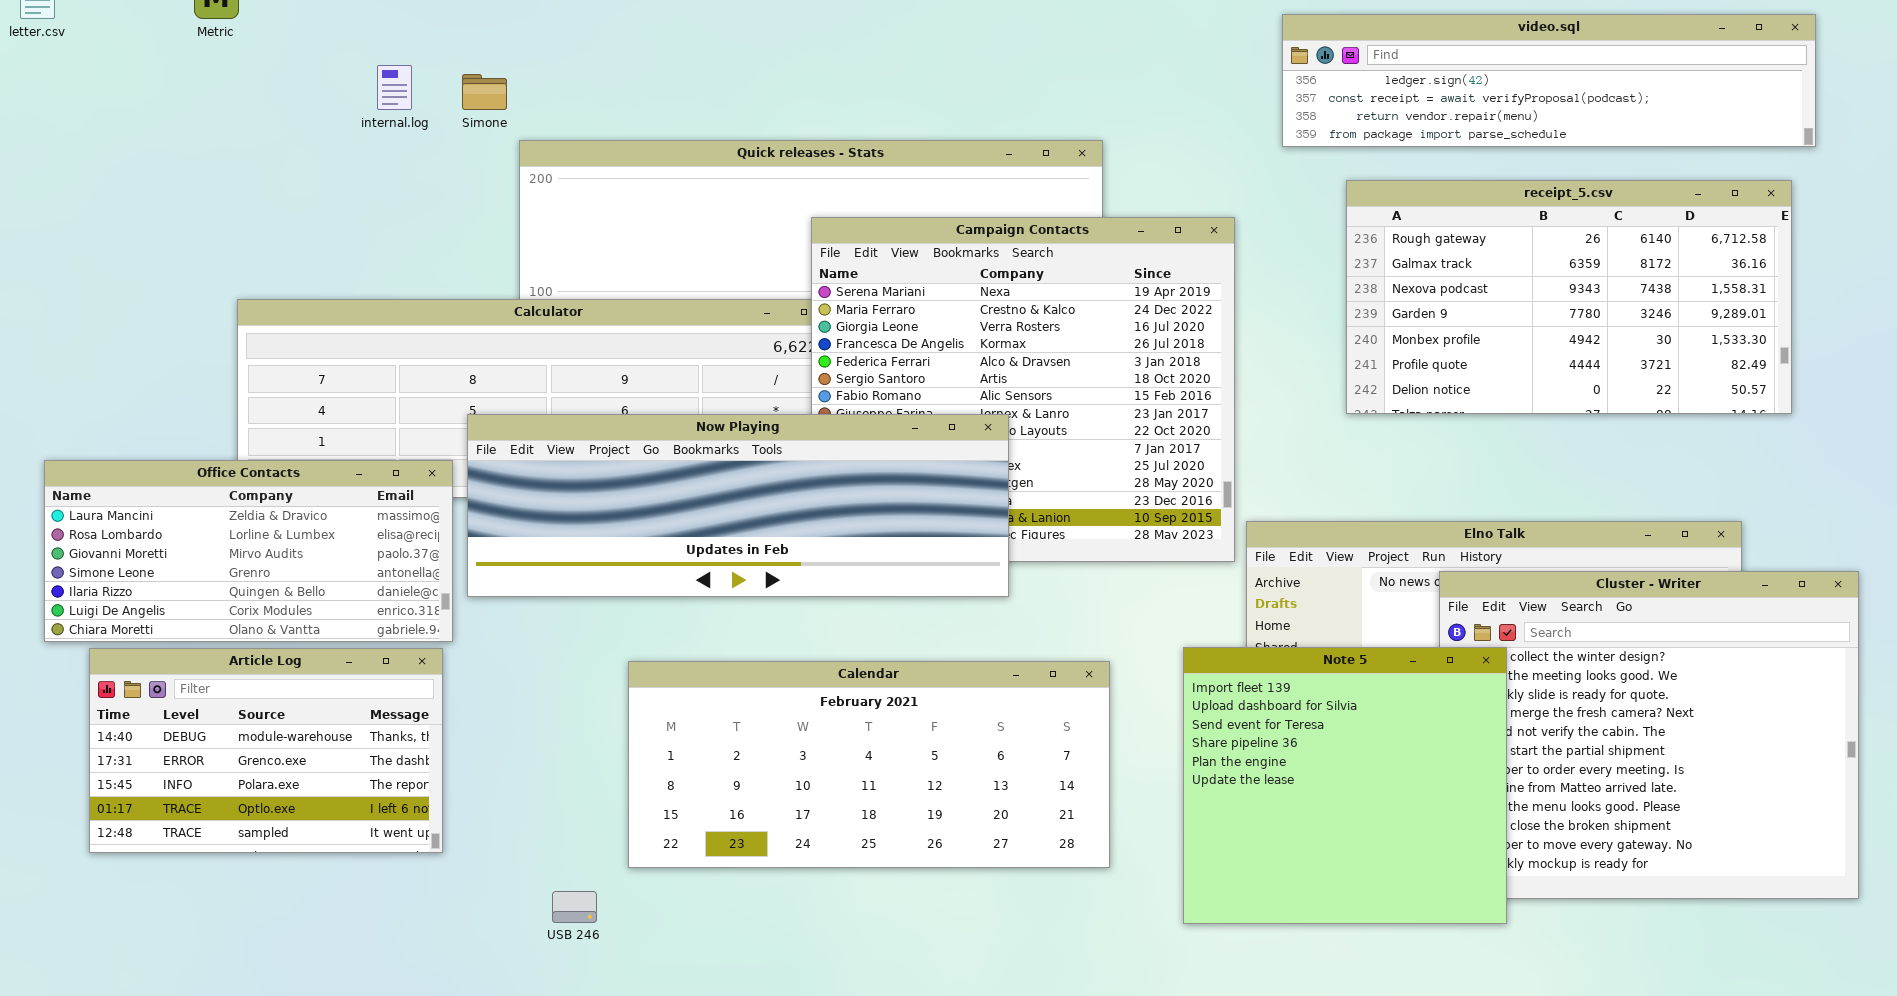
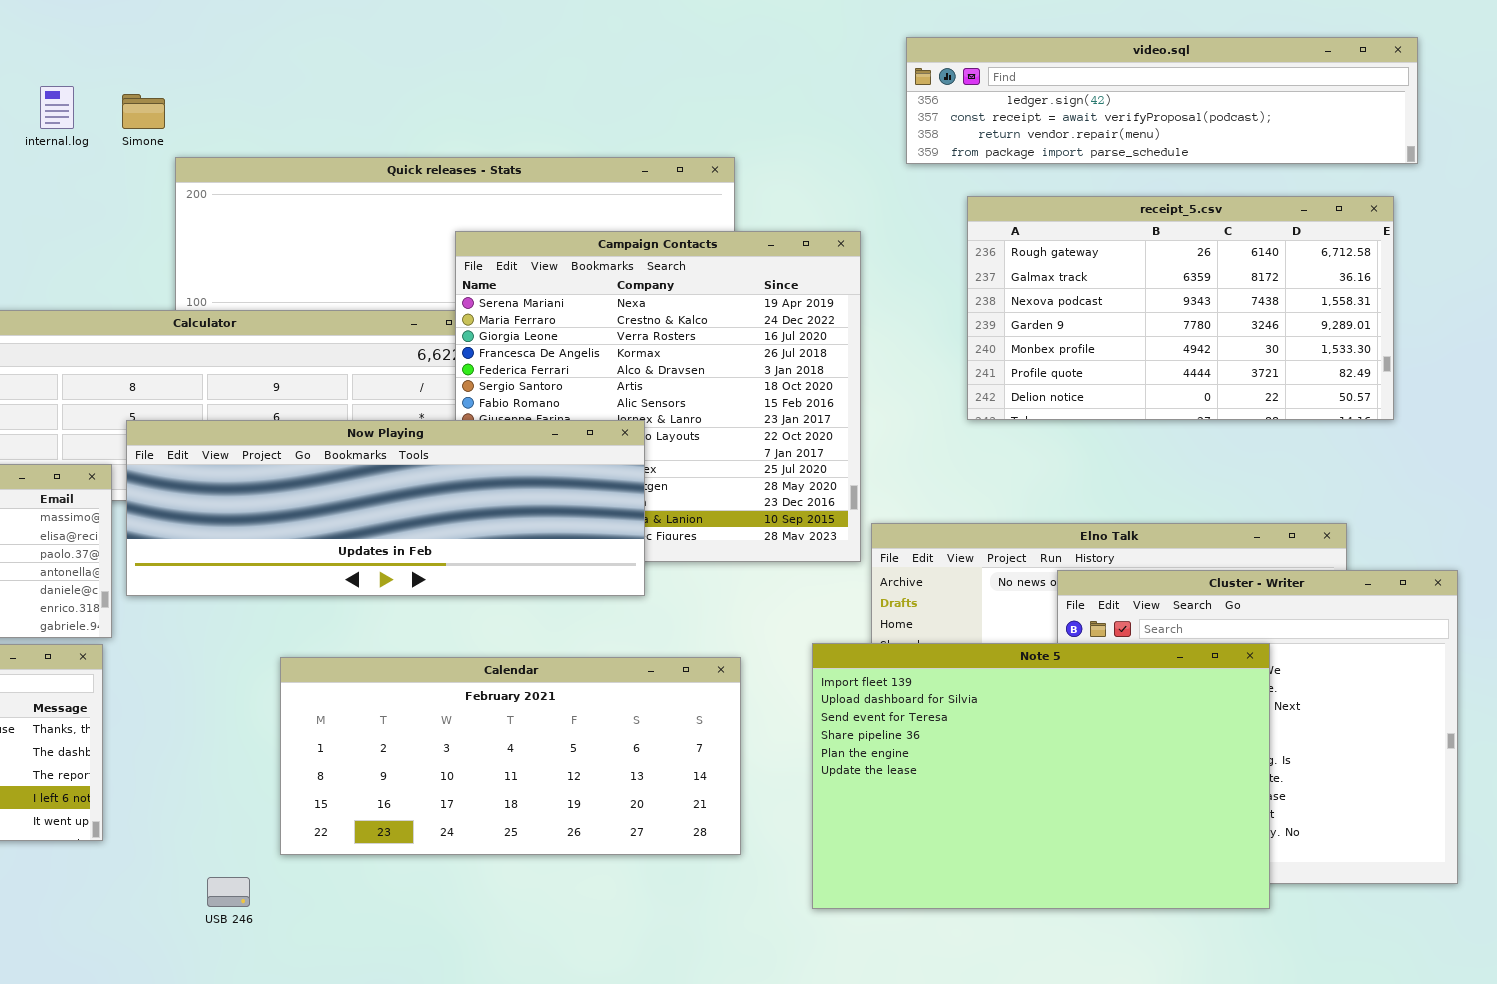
Note 5: [1183,647,1507,924] -> [812,643,1270,909], resized

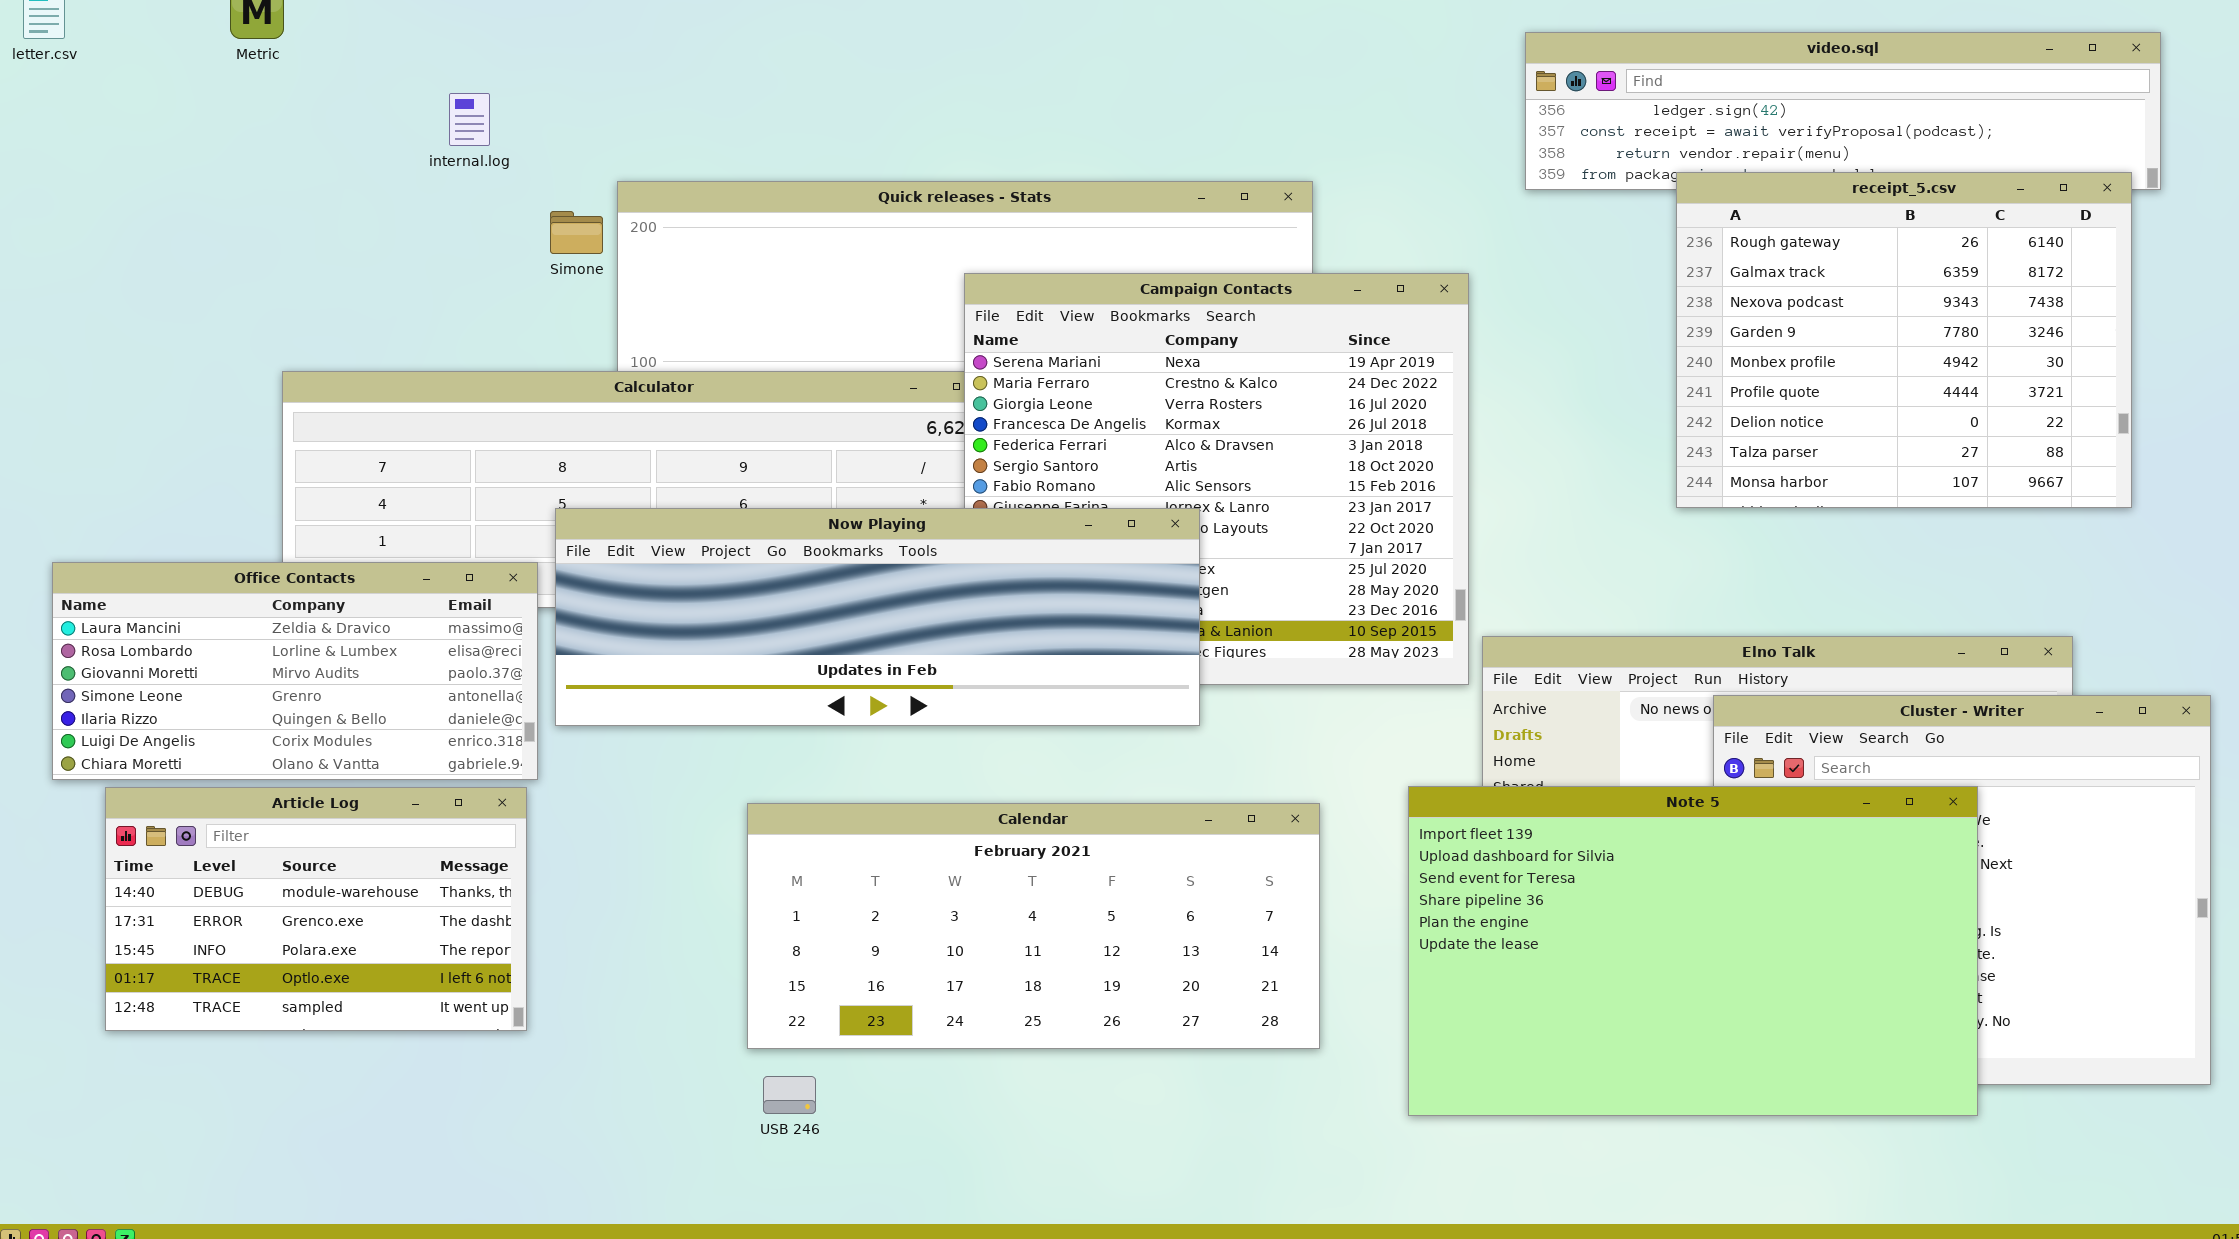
Simone: [122,94,165,129] -> [550,211,603,254], moved
receipt_5.csv: [967,196,1394,420] -> [1676,172,2132,508], resized
USB 246: [207,877,250,907] -> [763,1076,816,1114], moved

